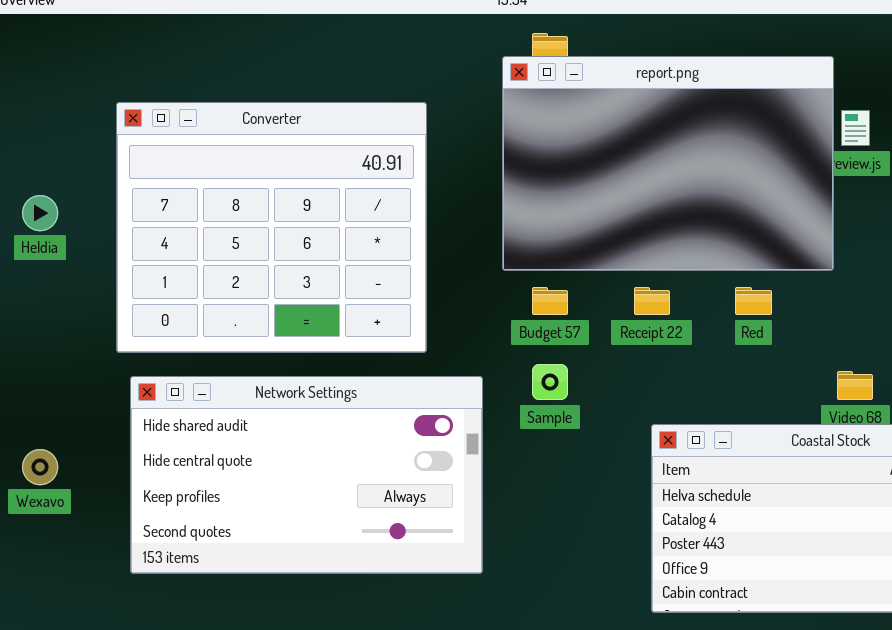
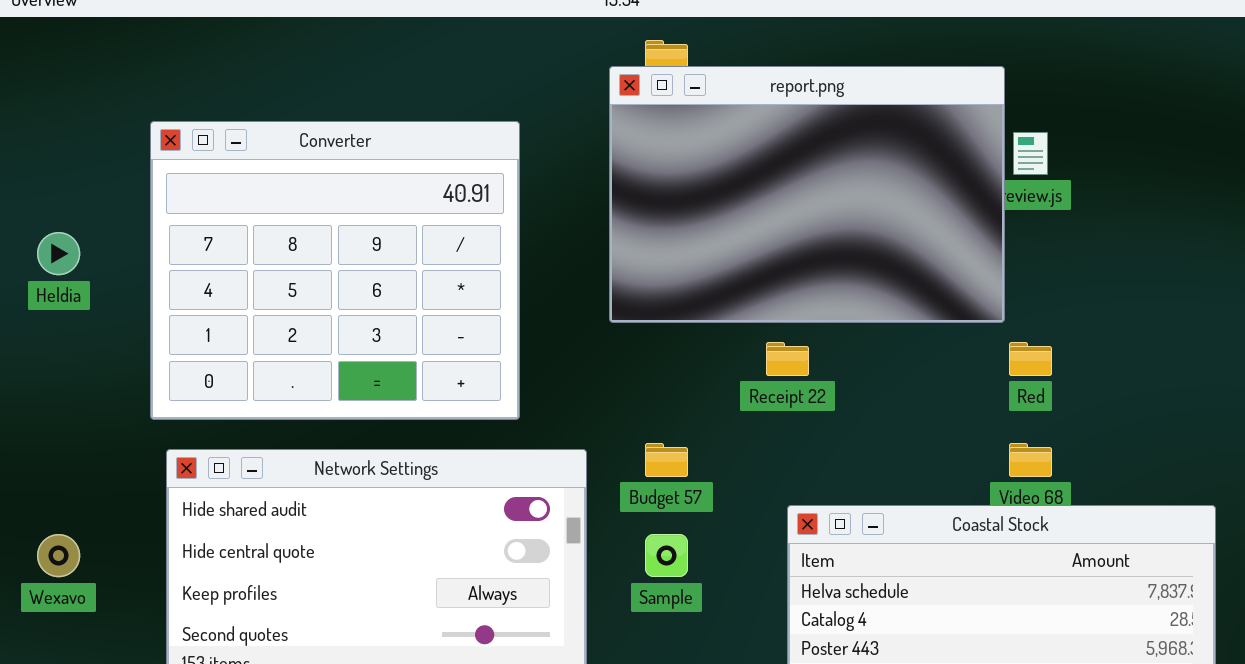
Budget 57: [532,287,568,315] -> [645,443,688,477], moved
Red: [735,287,772,315] -> [1009,342,1052,376], moved
Sample: [532,364,568,400] -> [645,534,688,577], moved

